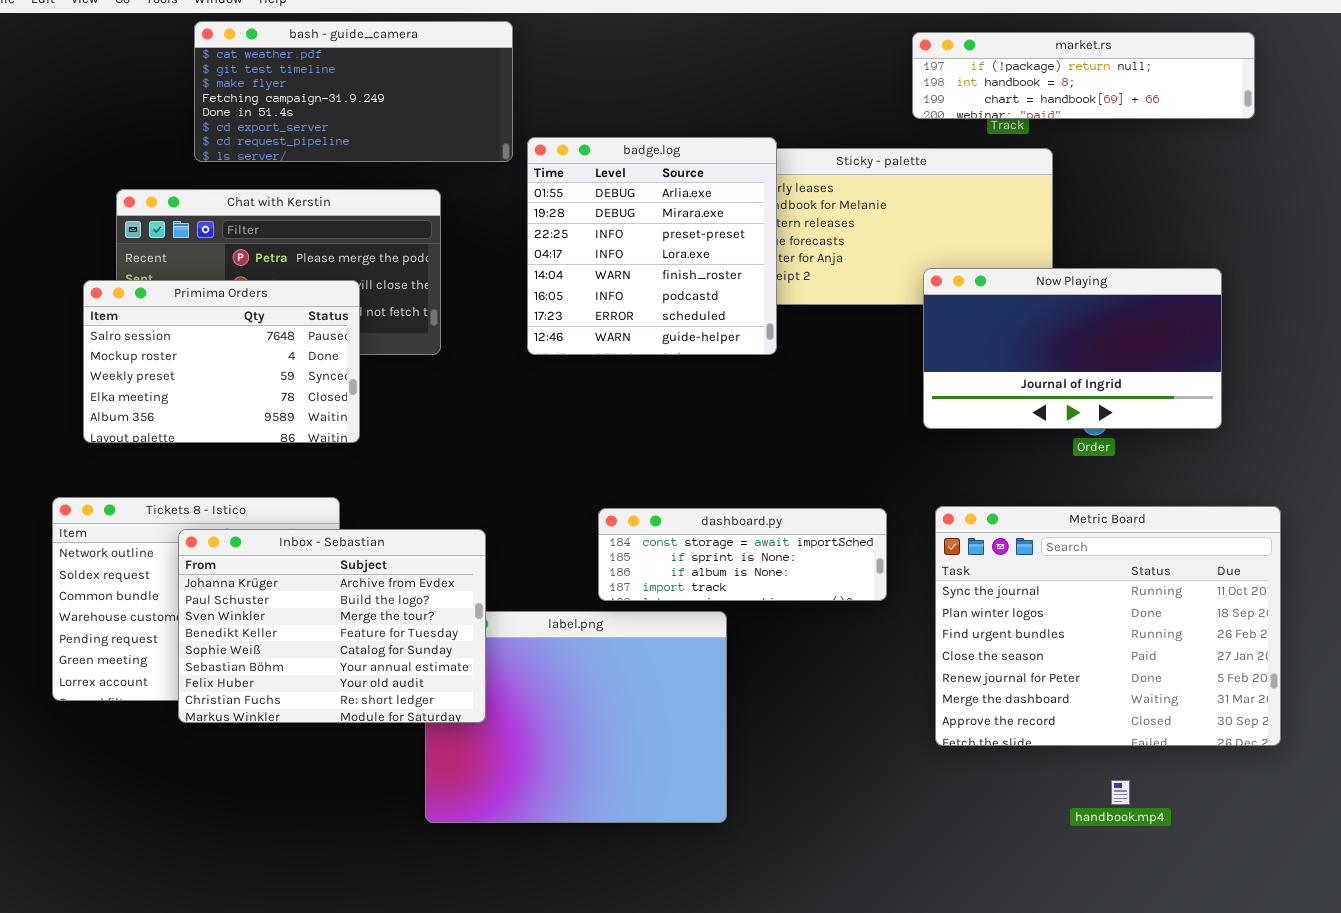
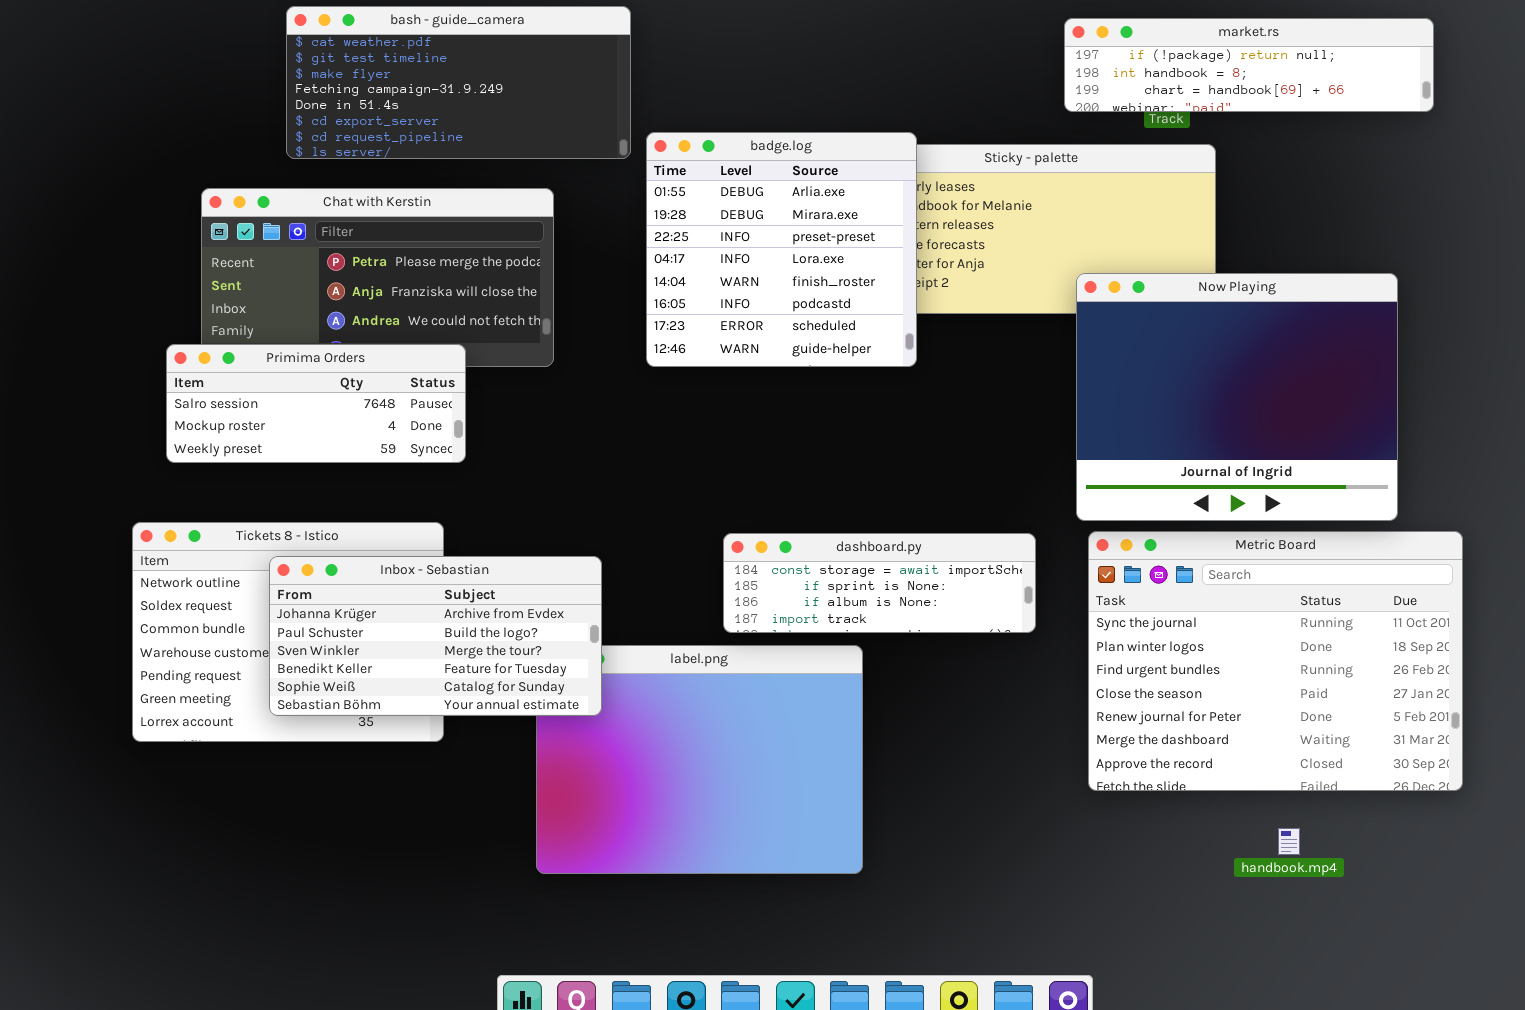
Now Playing: [923,268,1222,429] -> [1076,273,1398,521], resized
Primima Orders: [83,280,360,443] -> [166,344,466,463], resized
Inbox - Sebastian: [178,529,486,723] -> [269,556,602,716], resized

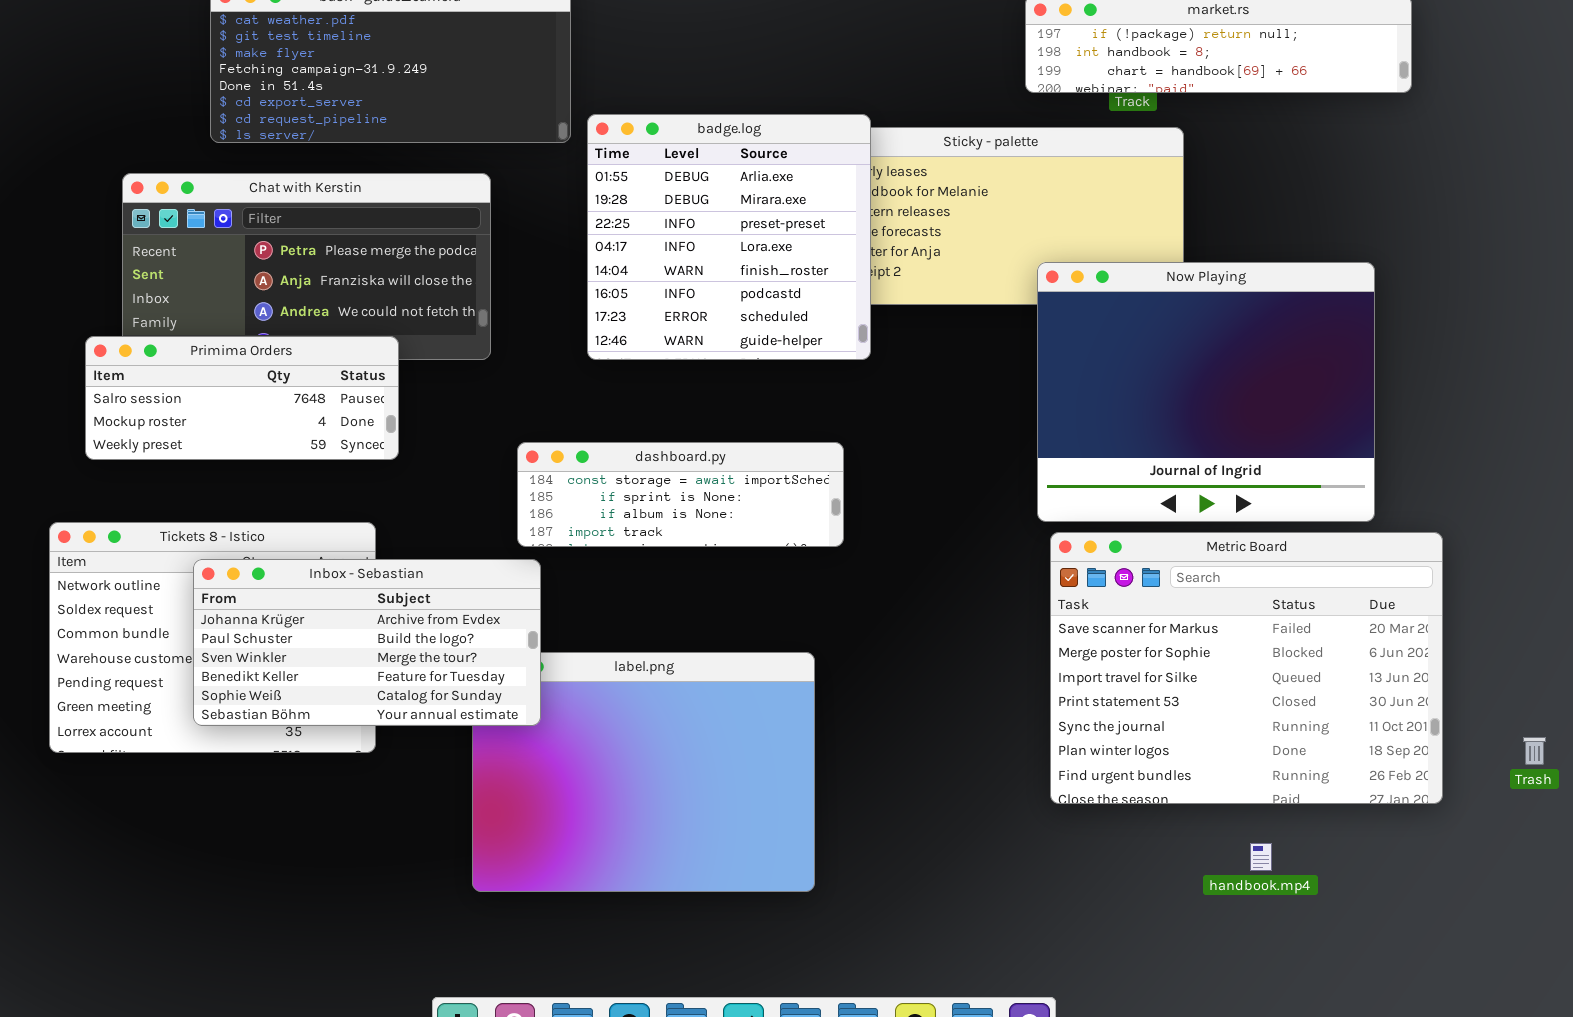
Metric Board: [1088,531,1463,791] -> [1050,532,1443,804], scrolled up 4 rows
dashboard.py: [723,533,1036,633] -> [517,442,844,547], moved

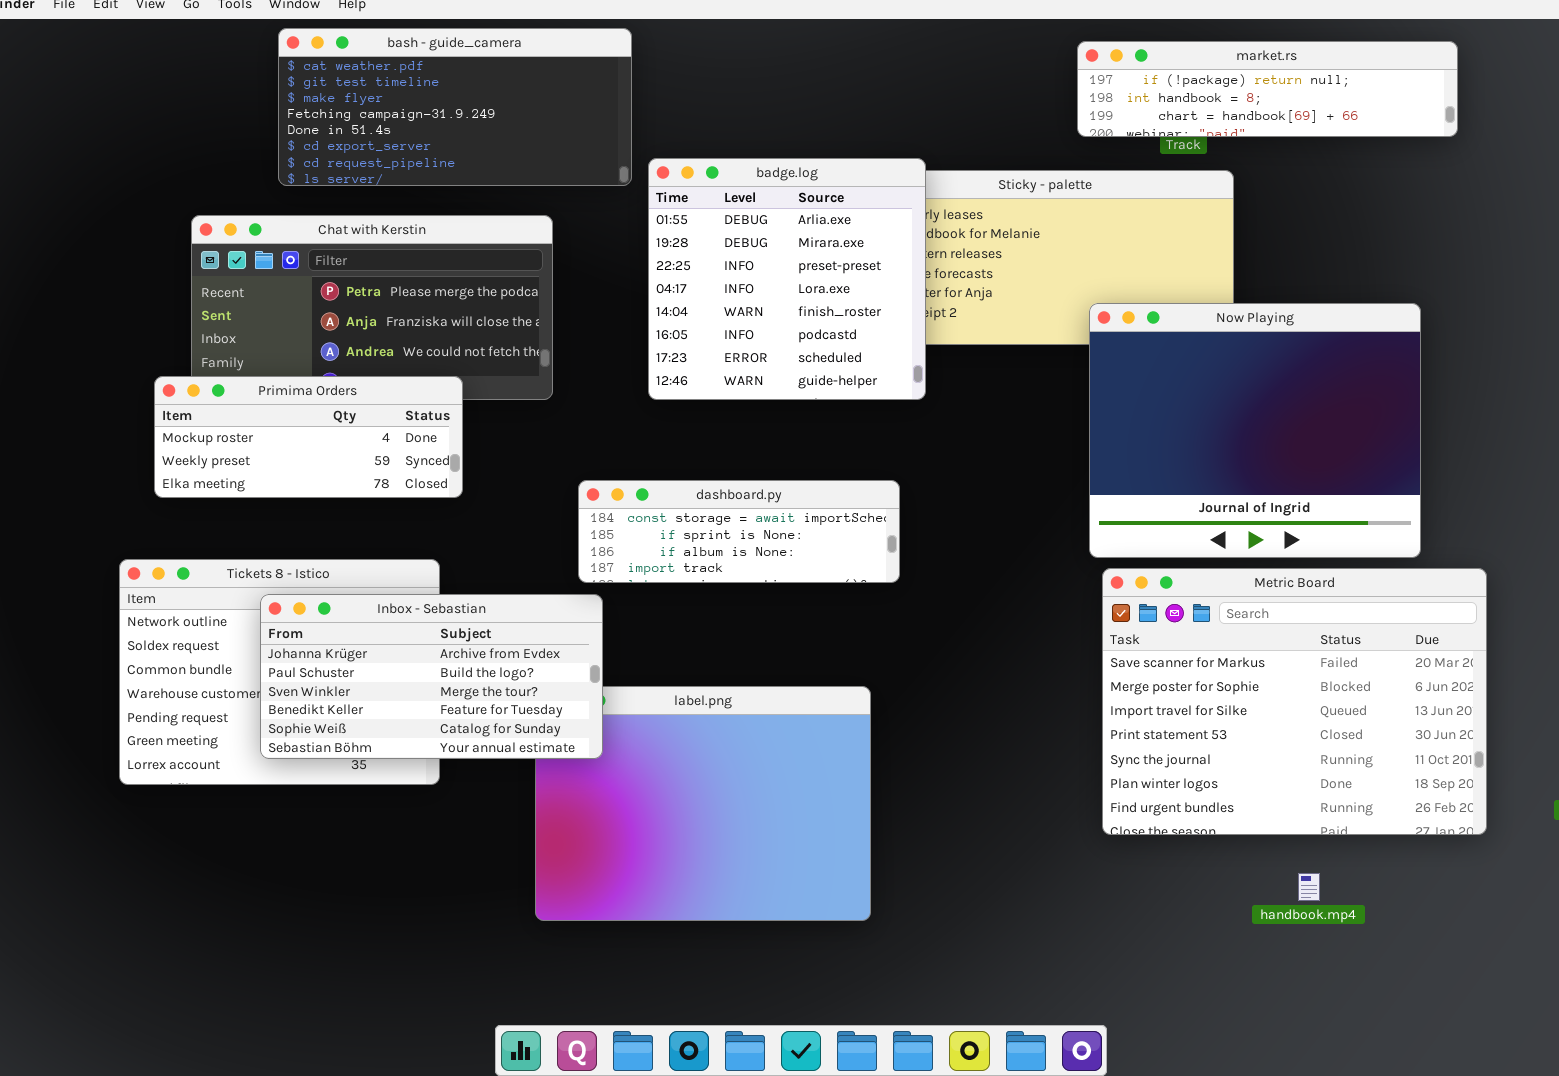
Primima Orders: [85,336,399,460] -> [154,376,463,498], scrolled down 1 row

